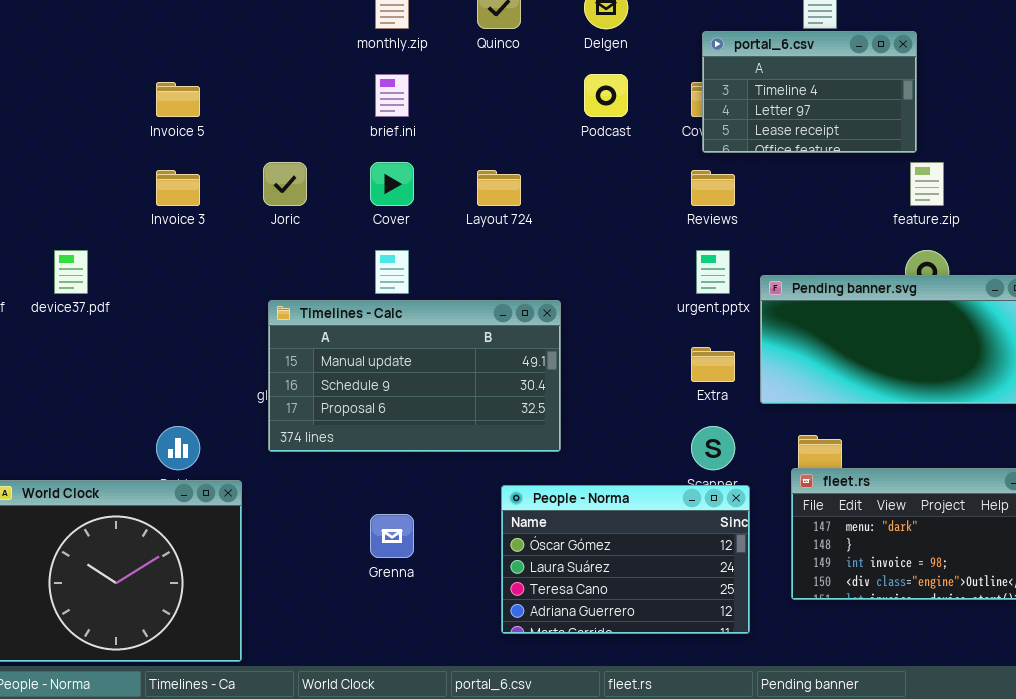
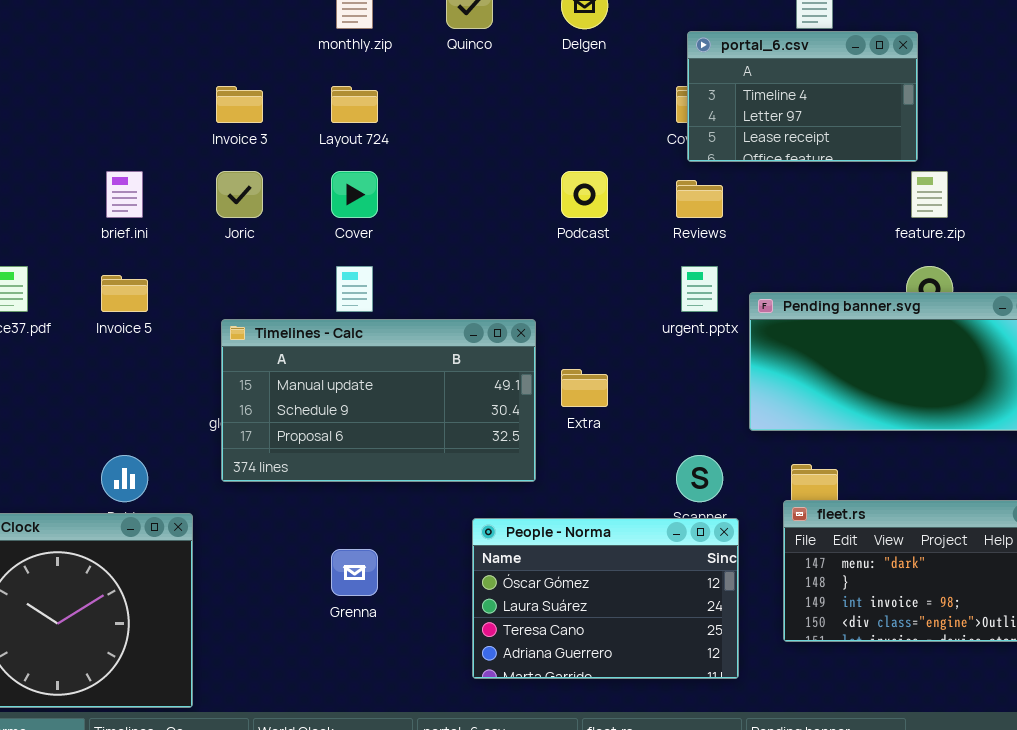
brief.ini: [375,74,409,117] -> [106,171,143,218], moved
Podcast: [584,74,628,117] -> [561,171,608,218], moved
Invoice 5: [156,82,200,117] -> [101,275,148,312], moved
Invoice 3: [156,170,200,206] -> [216,86,263,123], moved
Layout 724: [477,170,521,206] -> [331,86,378,123], moved
Extra: [691,347,735,382] -> [561,369,608,407], moved

